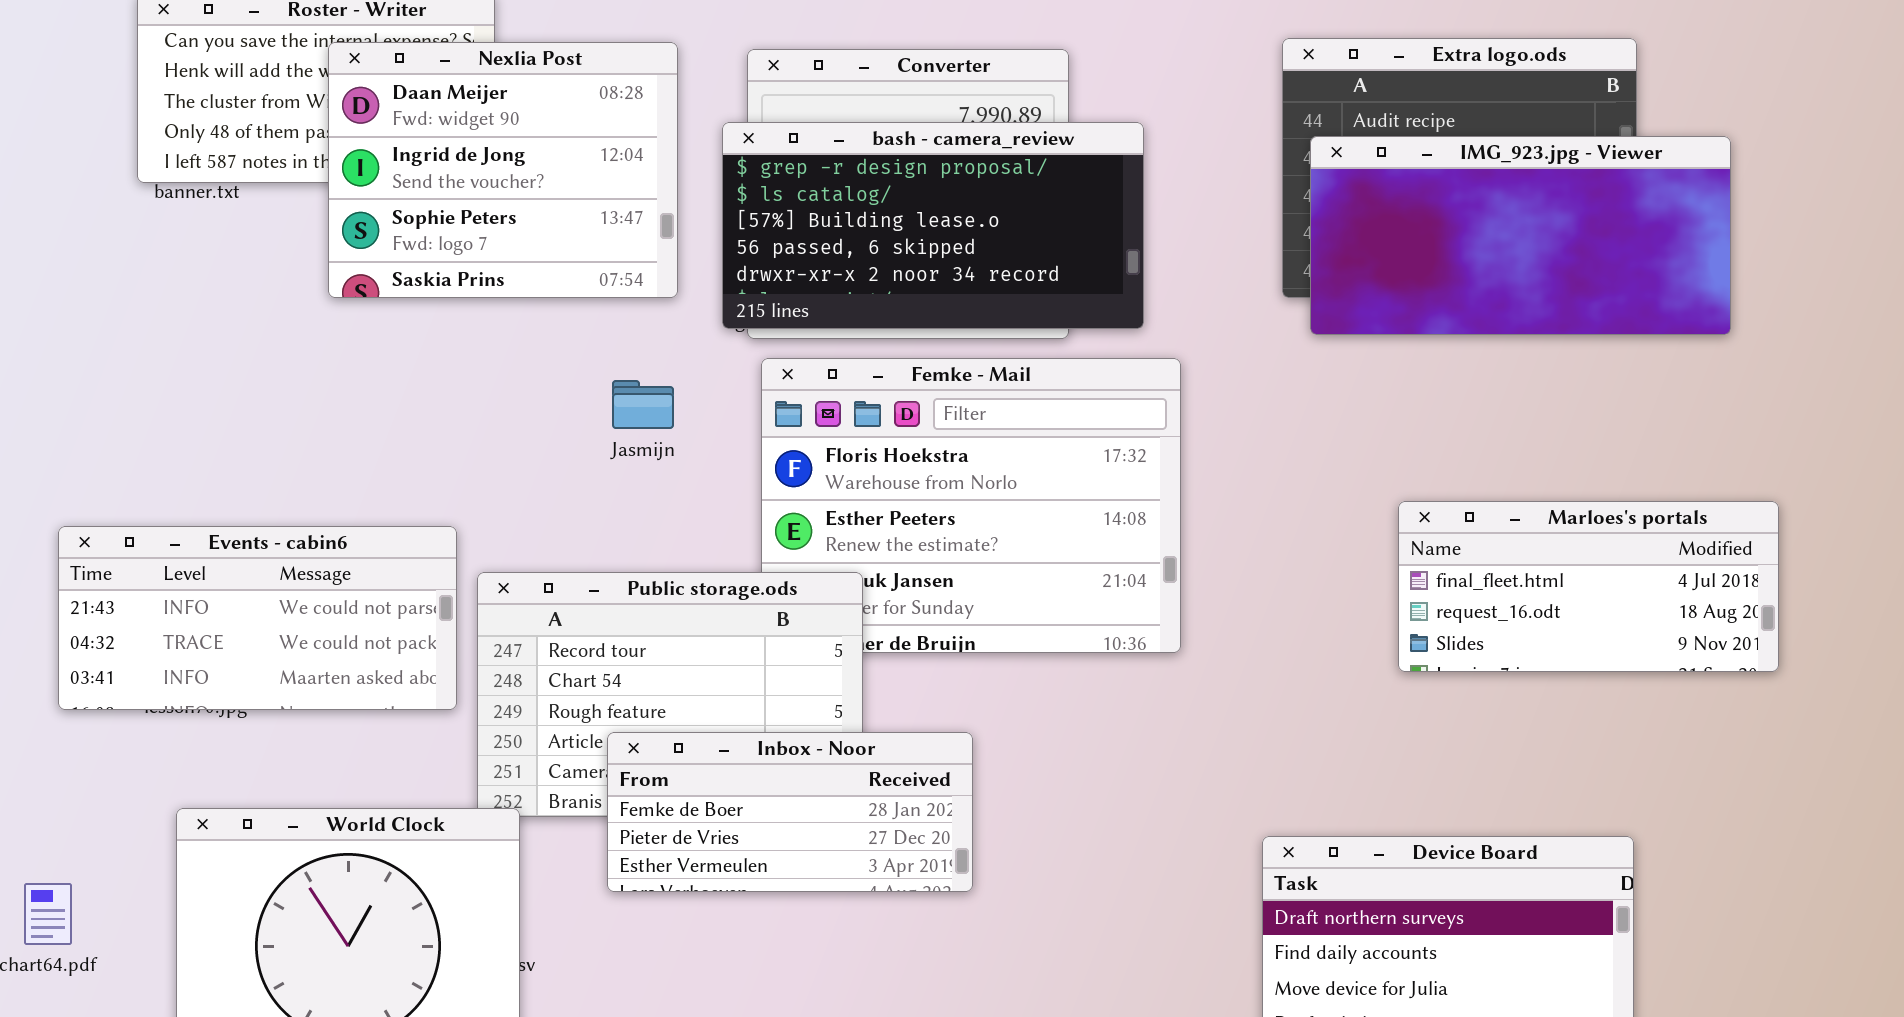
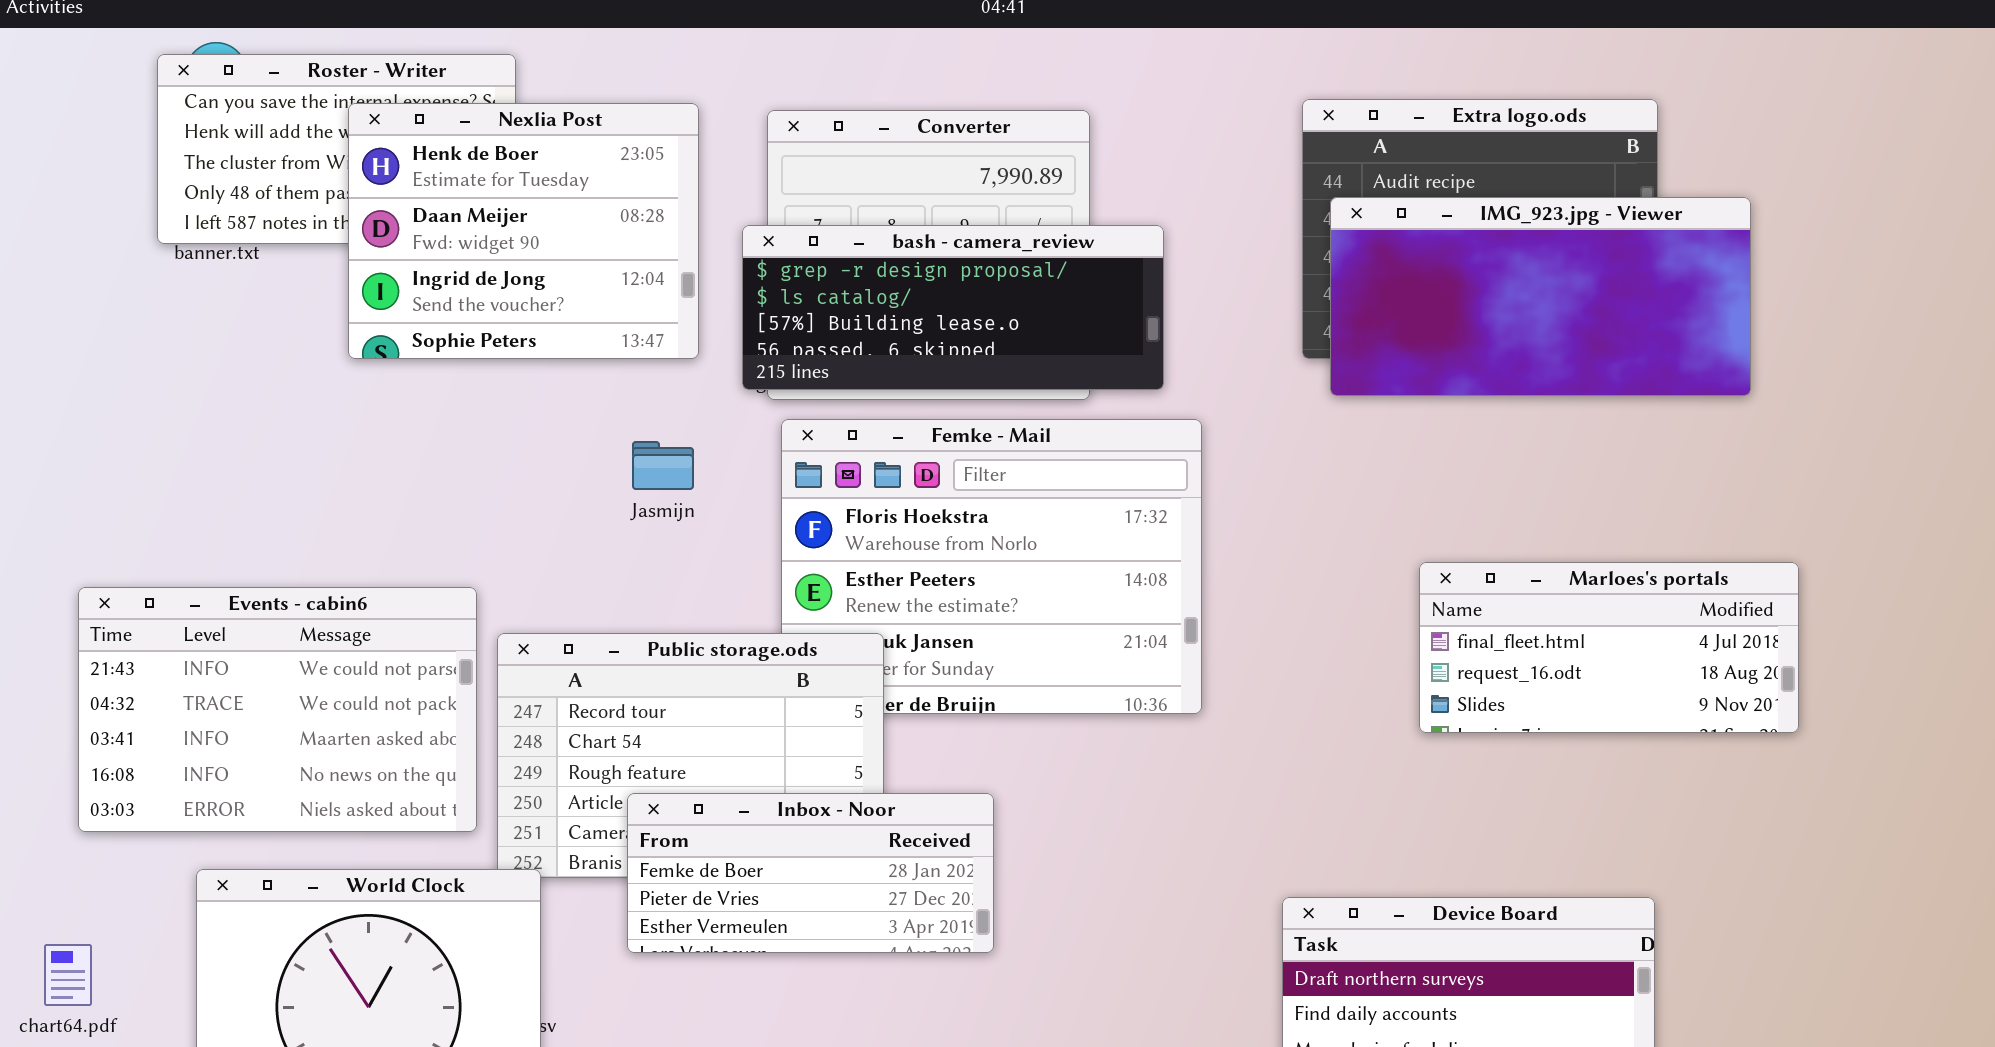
Nexlia Post: [328,42,678,298] -> [348,103,699,359], scrolled up 1 row
bash - camera_review: [722,122,1144,329] -> [742,225,1164,390], resized
Events - cabin6: [58,526,457,710] -> [78,587,477,832], resized

